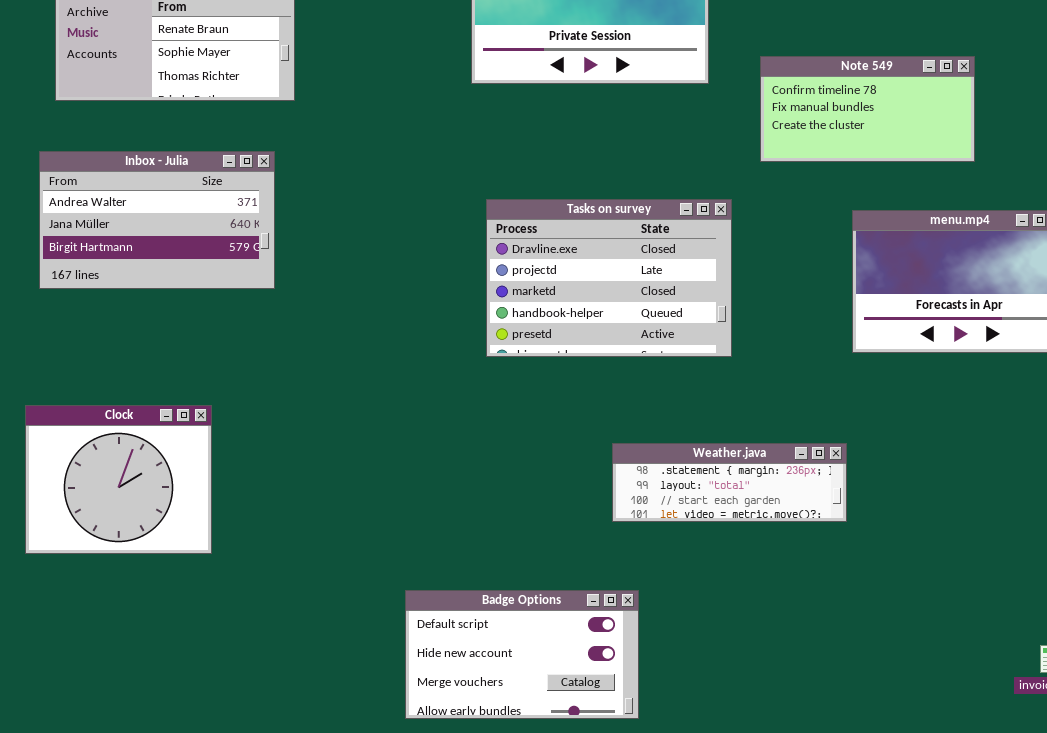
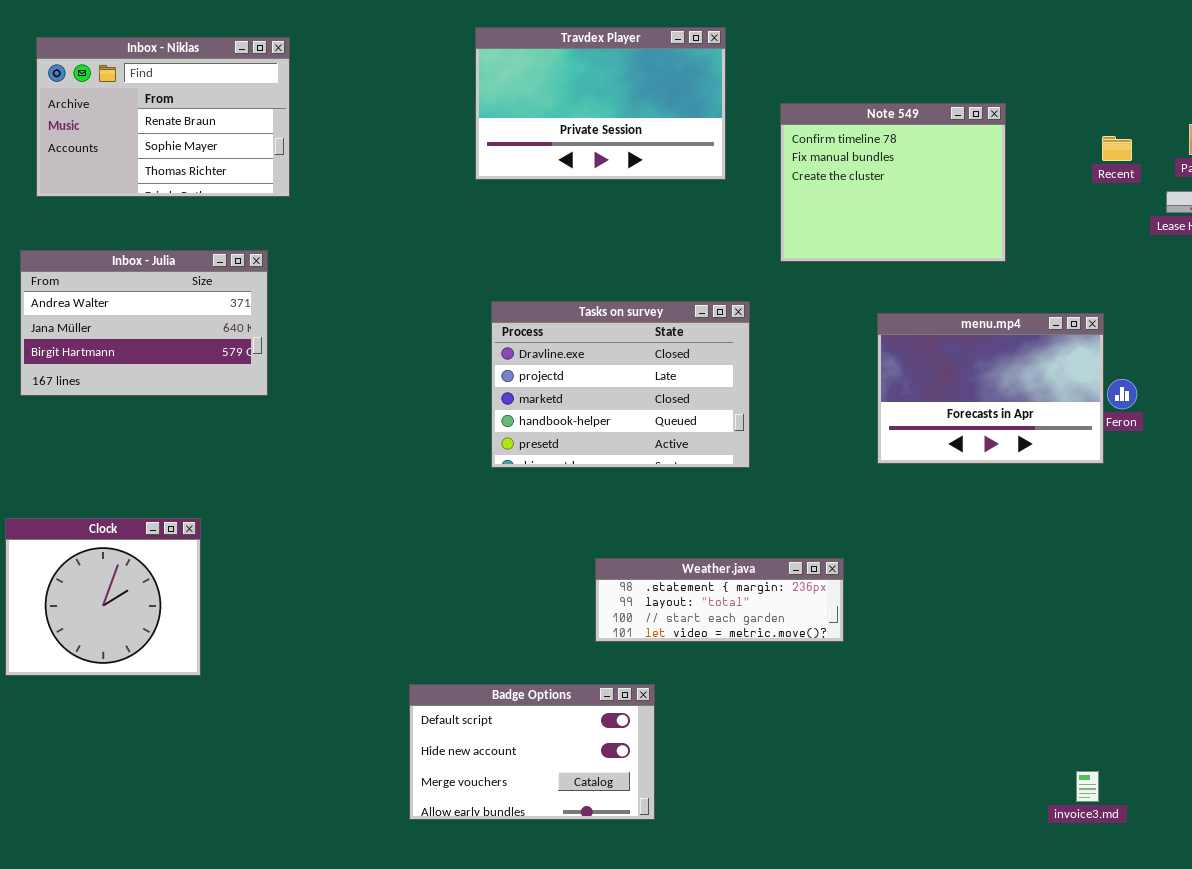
Note 549: [760,56,975,162] -> [780,103,1006,262], resized
Weather.java: [612,443,847,522] -> [595,558,844,642], moved
Badge Options: [405,590,639,719] -> [409,684,655,820], moved

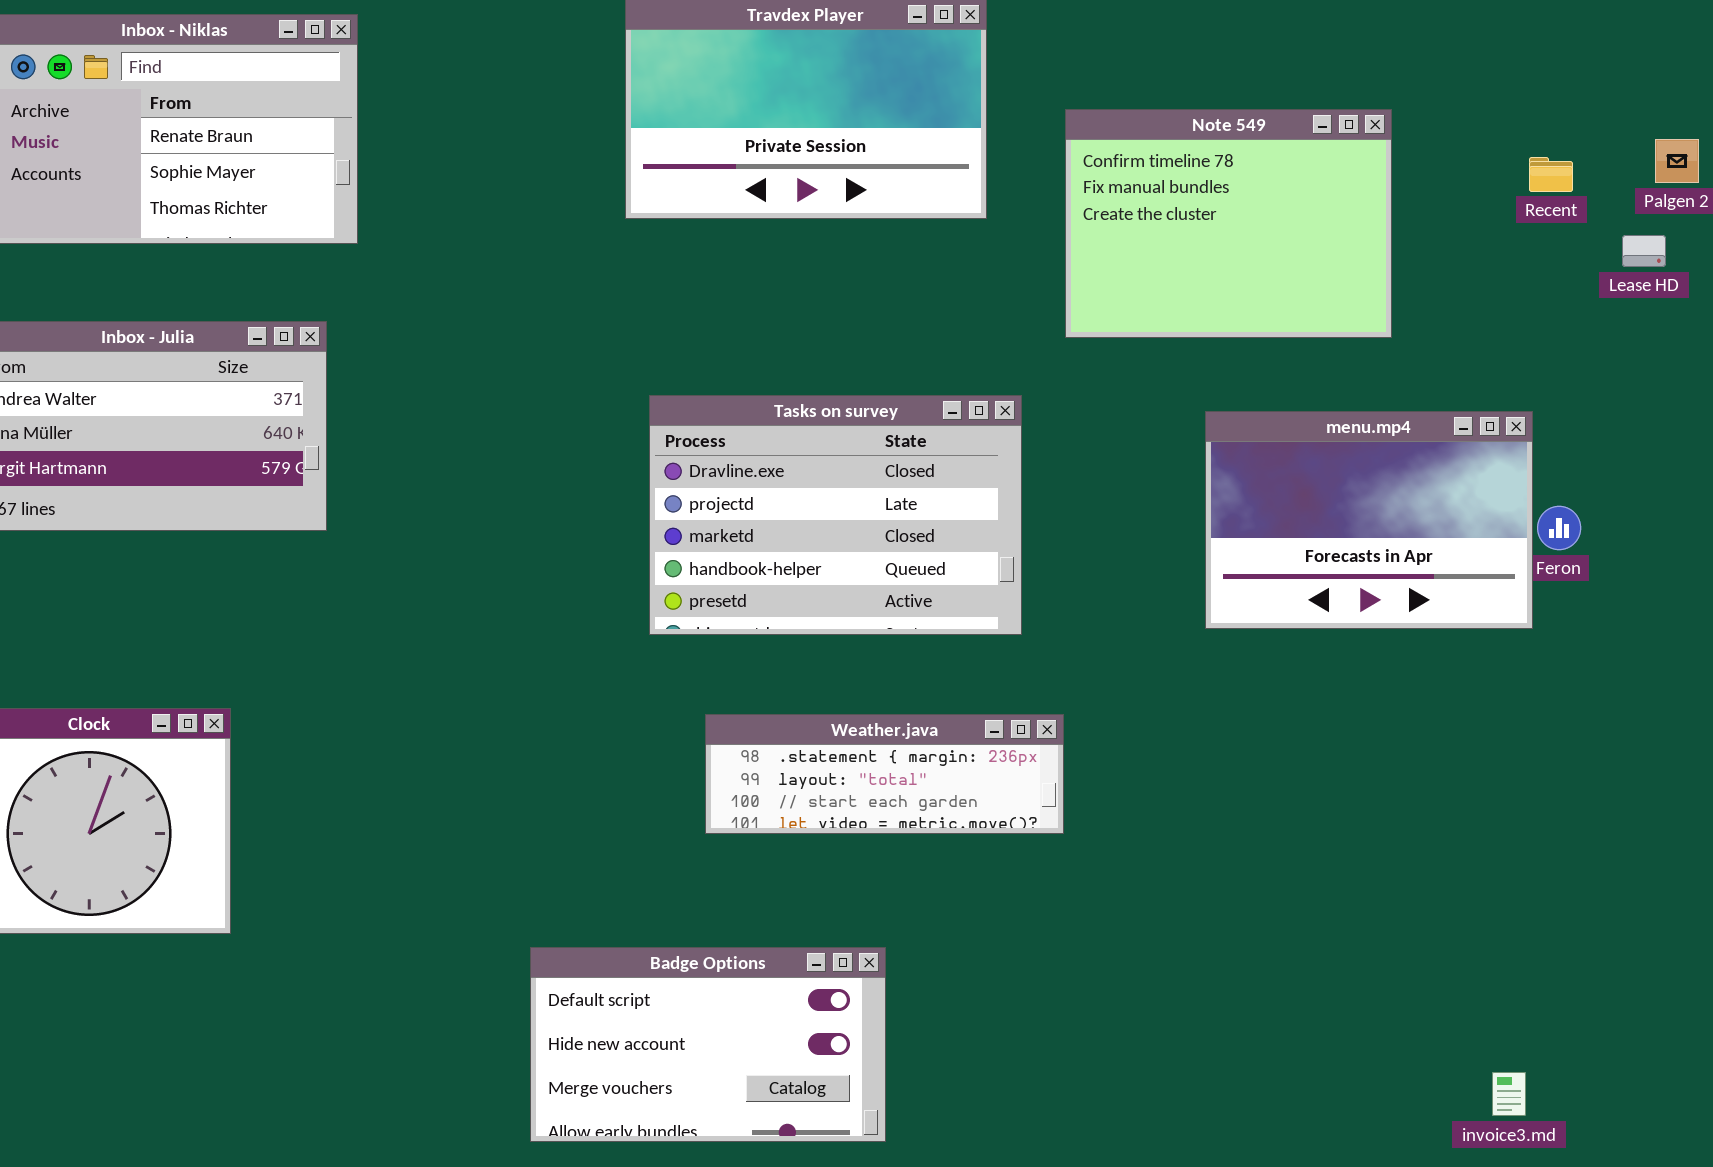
Weather.java: [595,558,844,642] -> [705,714,1064,834], moved

